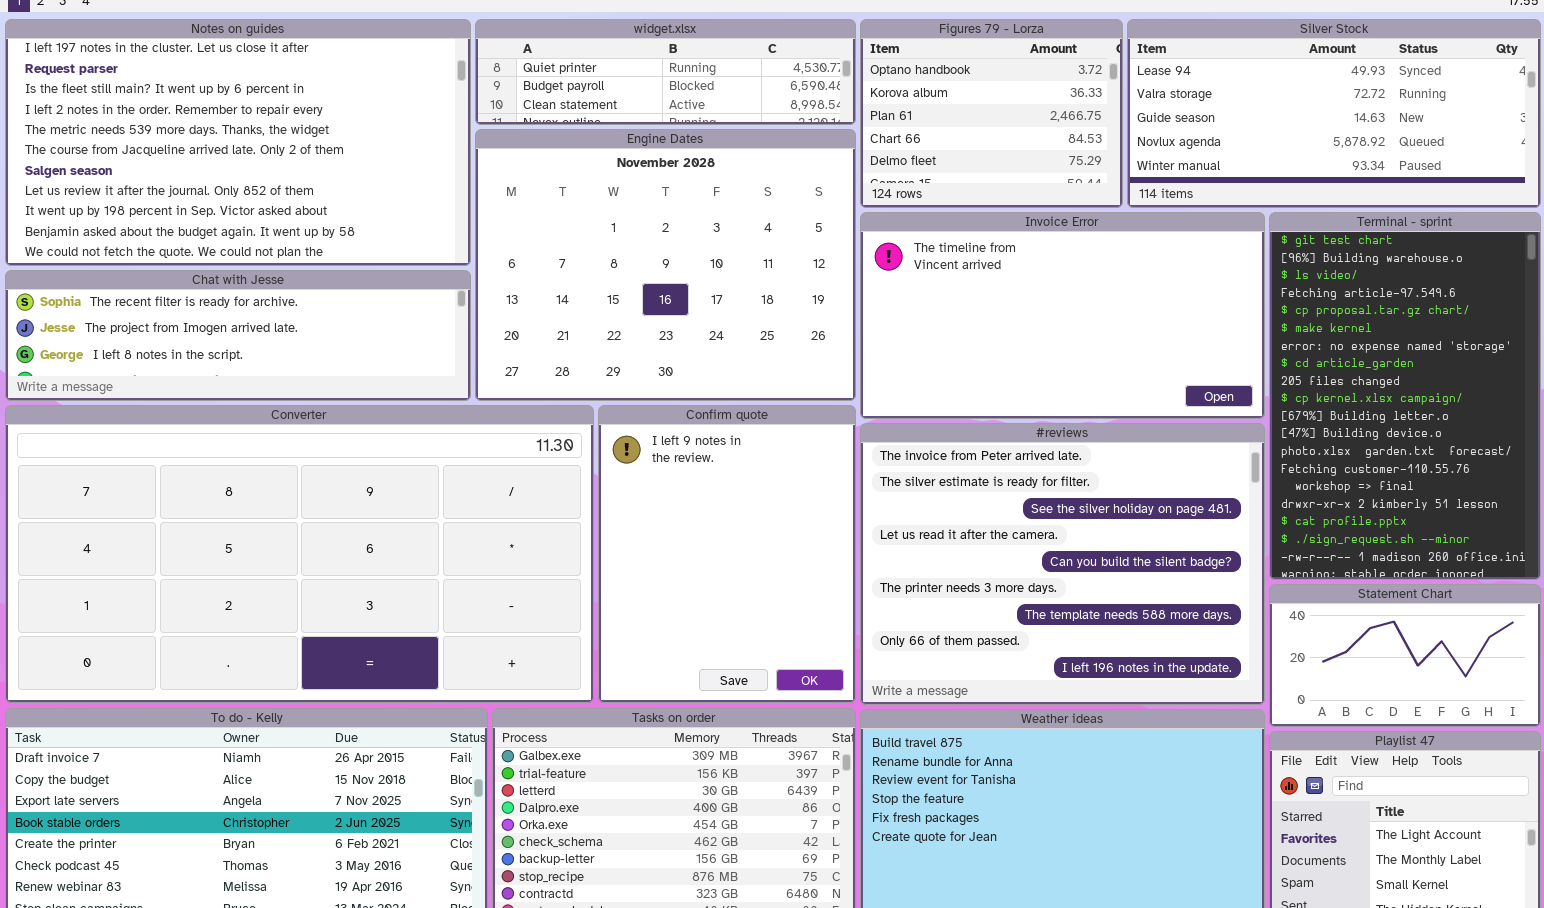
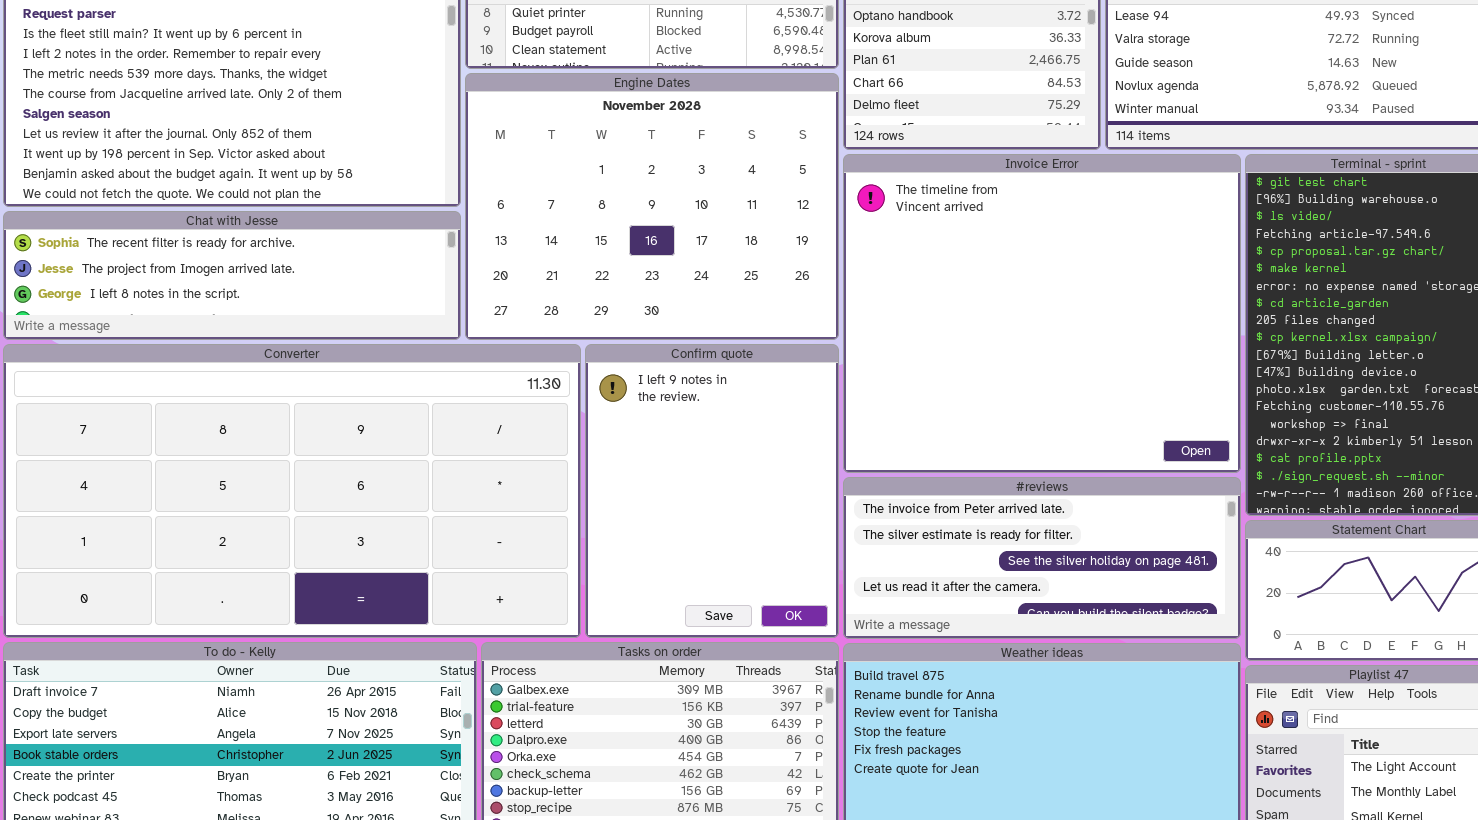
Invoice Error: [860,212,1265,419] -> [843,154,1241,473], resized
#reviews: [860,423,1265,705] -> [843,477,1241,639], resized

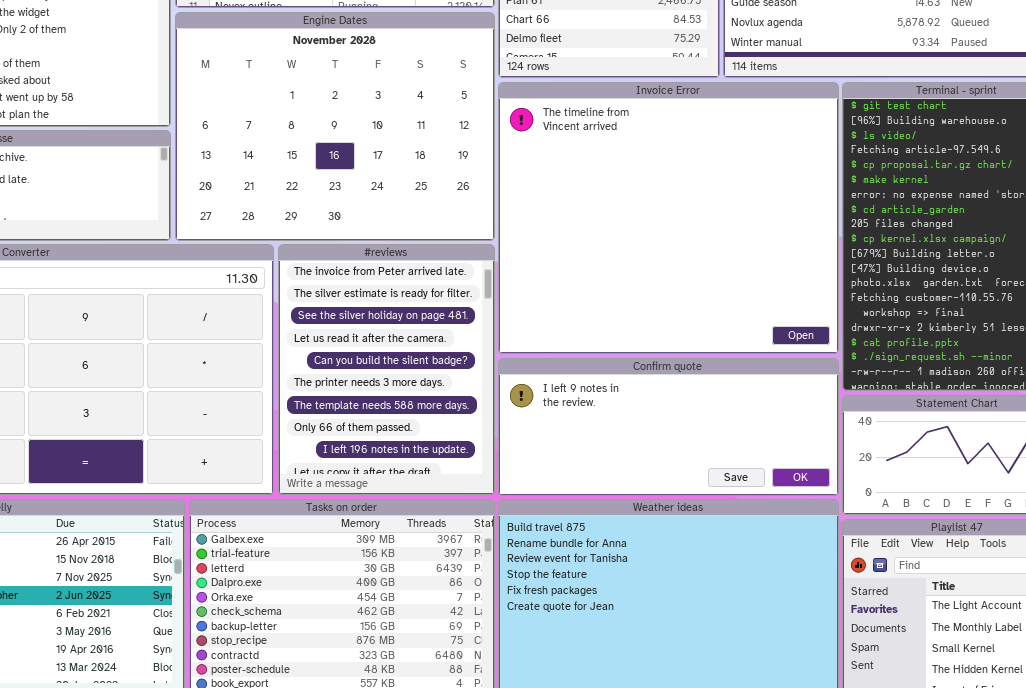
Confirm quote: [585,344,839,638] -> [498,358,839,496], moved, resized
#reviews: [843,477,1241,639] -> [278,244,495,495], moved, resized

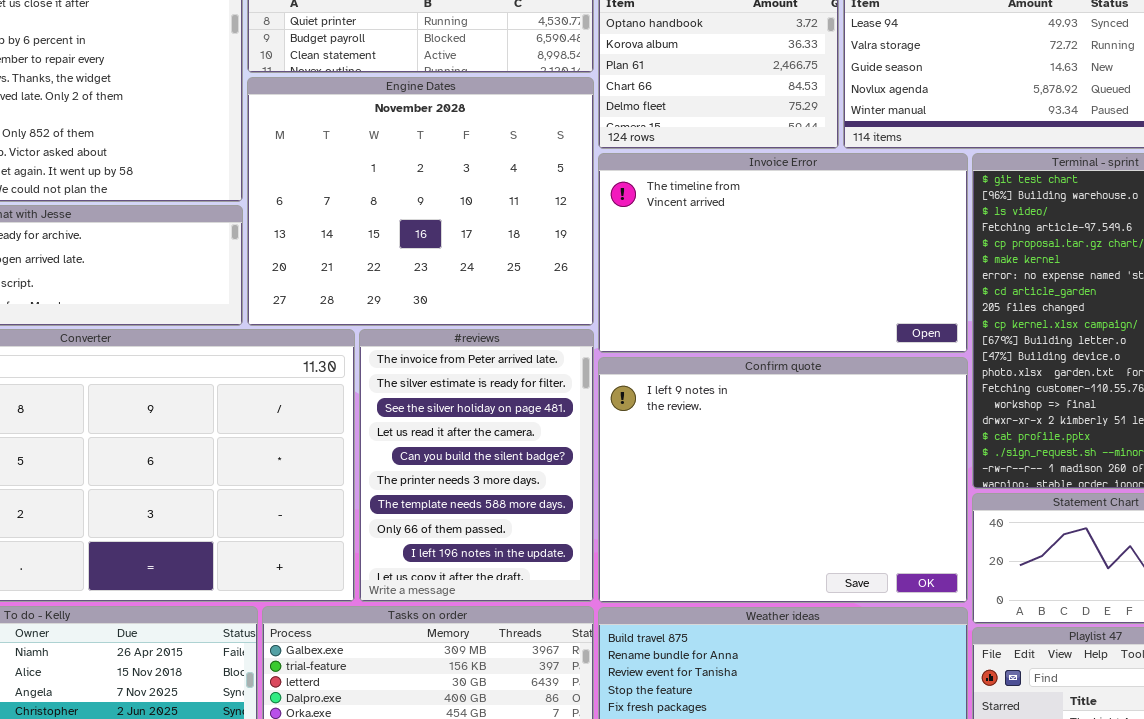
Invoice Error: [498,82,839,354] -> [598,153,968,353], resized
Confirm quote: [498,358,839,496] -> [598,357,968,603], resized

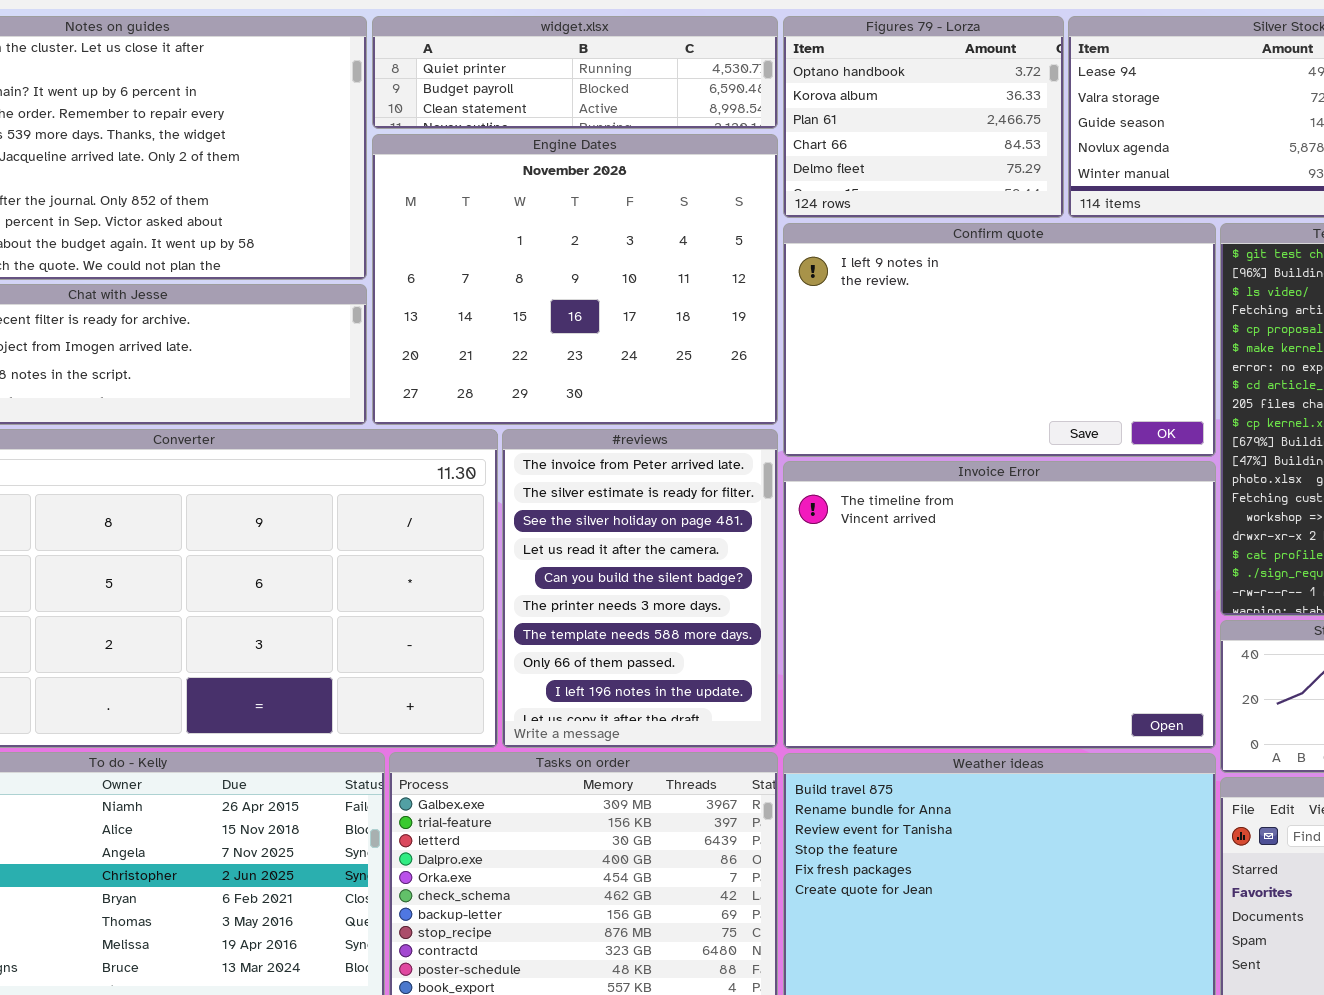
Invoice Error: [598,153,968,353] -> [783,461,1216,749], moved, resized
Confirm quote: [598,357,968,603] -> [783,223,1216,457], moved, resized

